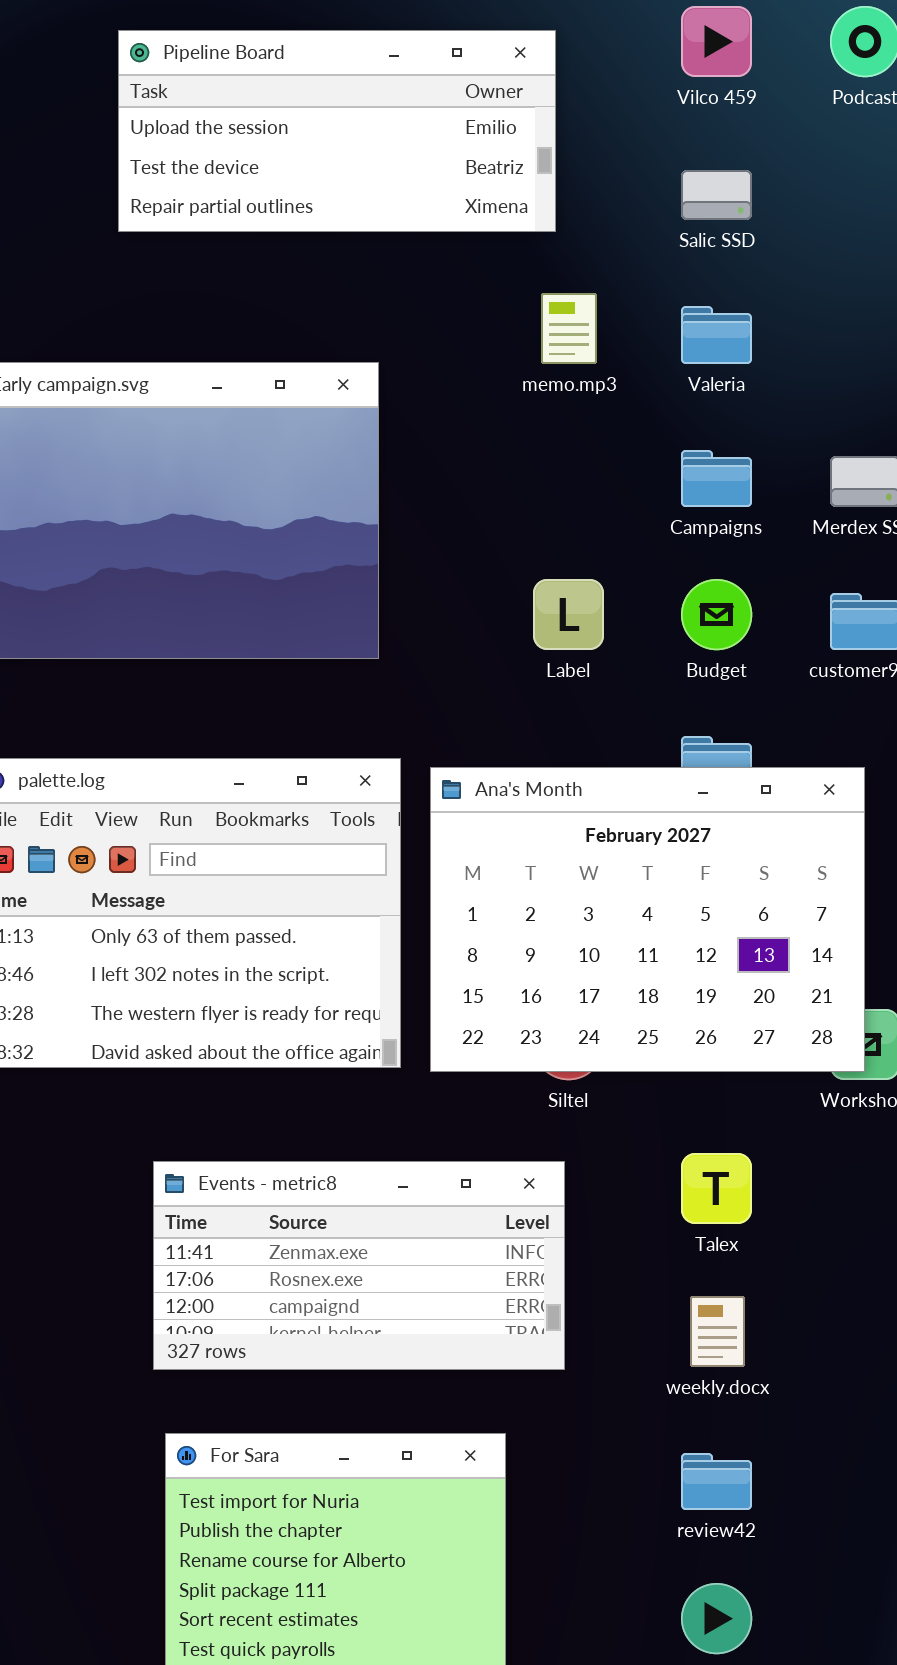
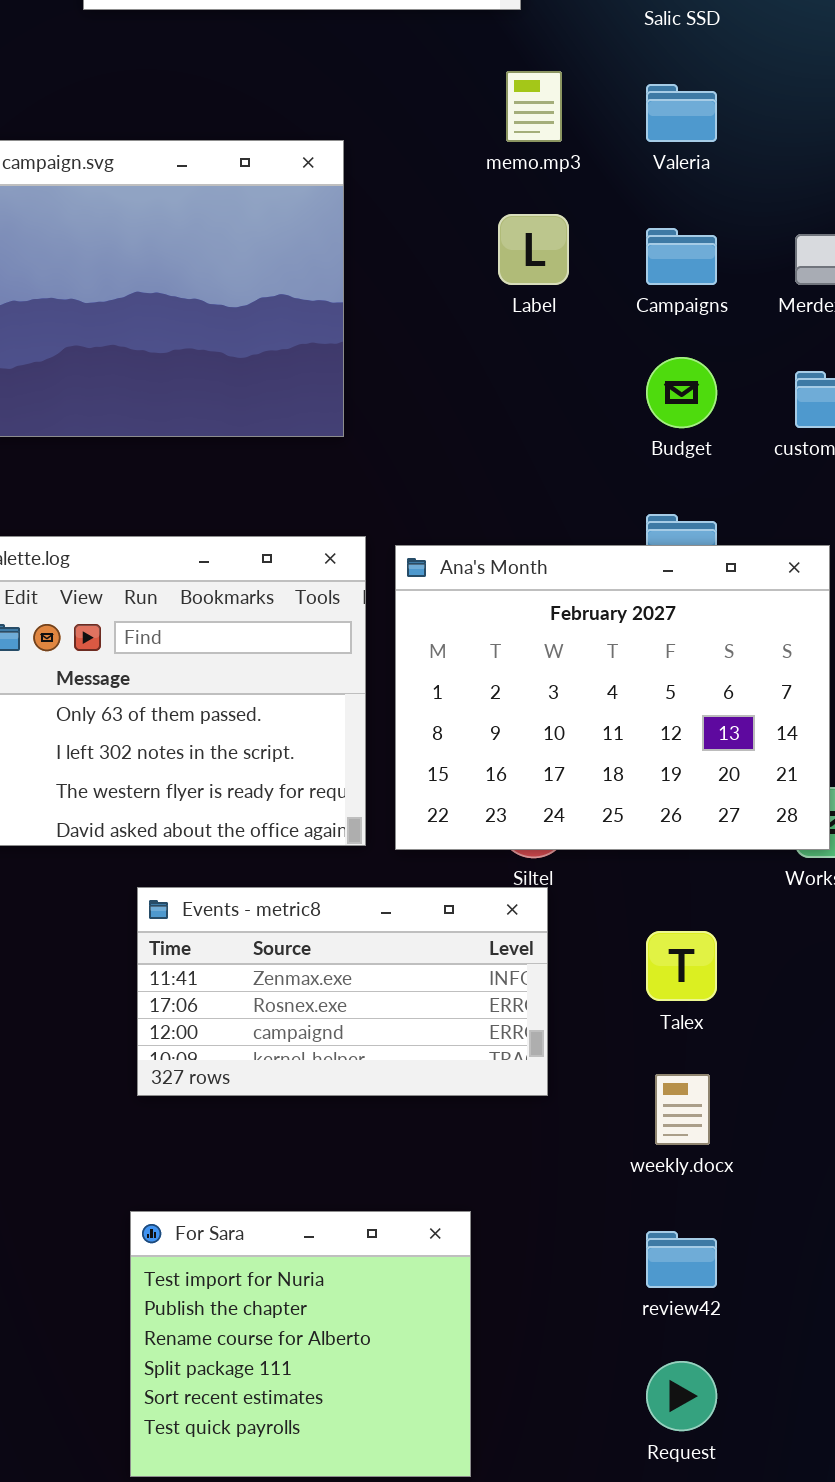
Label: [533,579,604,650] -> [498,214,569,285], moved
Events - metric8: [153,1161,565,1370] -> [137,887,548,1096], moved

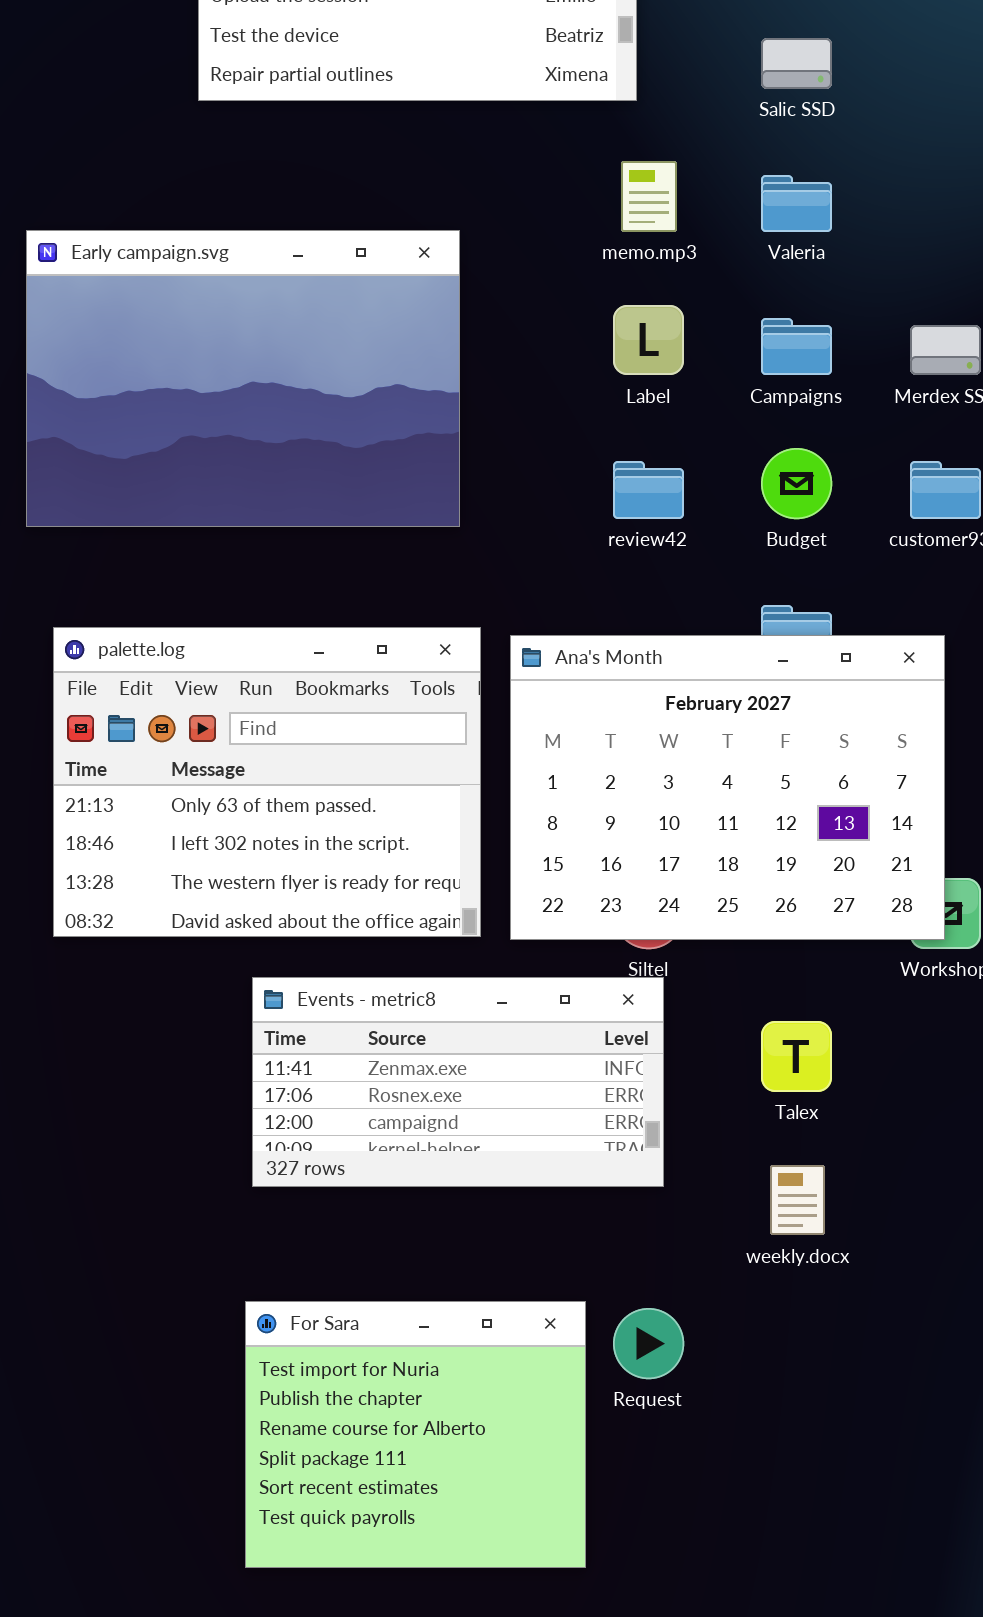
review42: [646,1231,717,1288] -> [613,461,684,519], moved
Request: [646,1361,717,1431] -> [613,1308,684,1379], moved

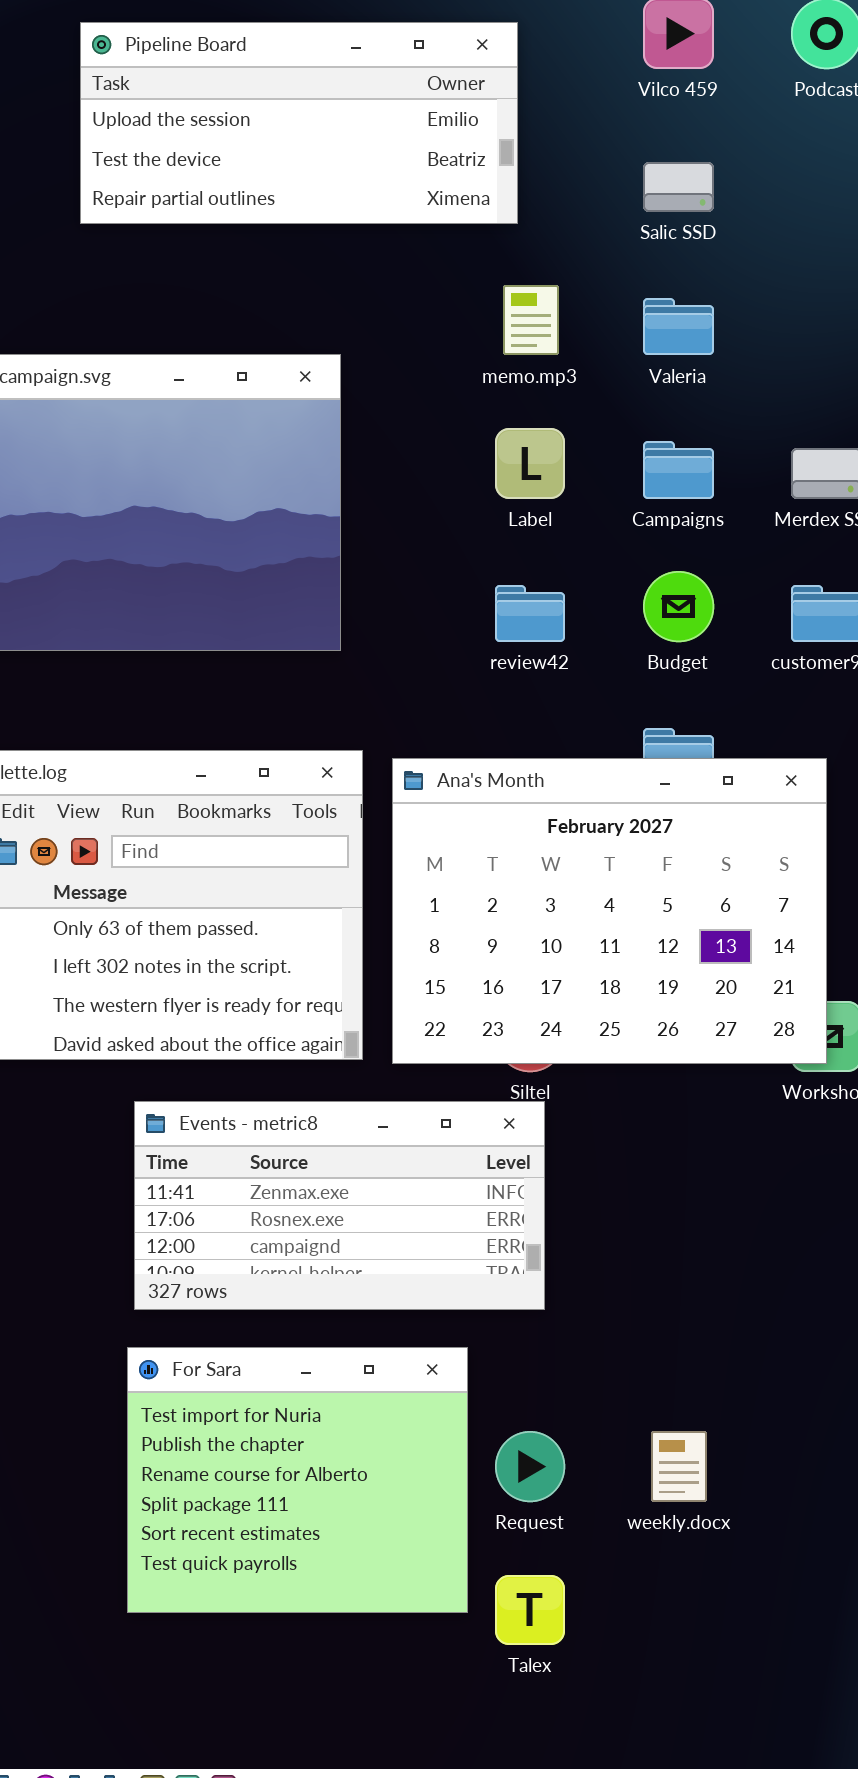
Talex: [761,1021,832,1092] -> [495,1575,565,1645], moved
weekly.docx: [770,1165,825,1235] -> [651,1431,707,1502], moved
For Sara: [245,1301,586,1568] -> [127,1347,468,1613], moved

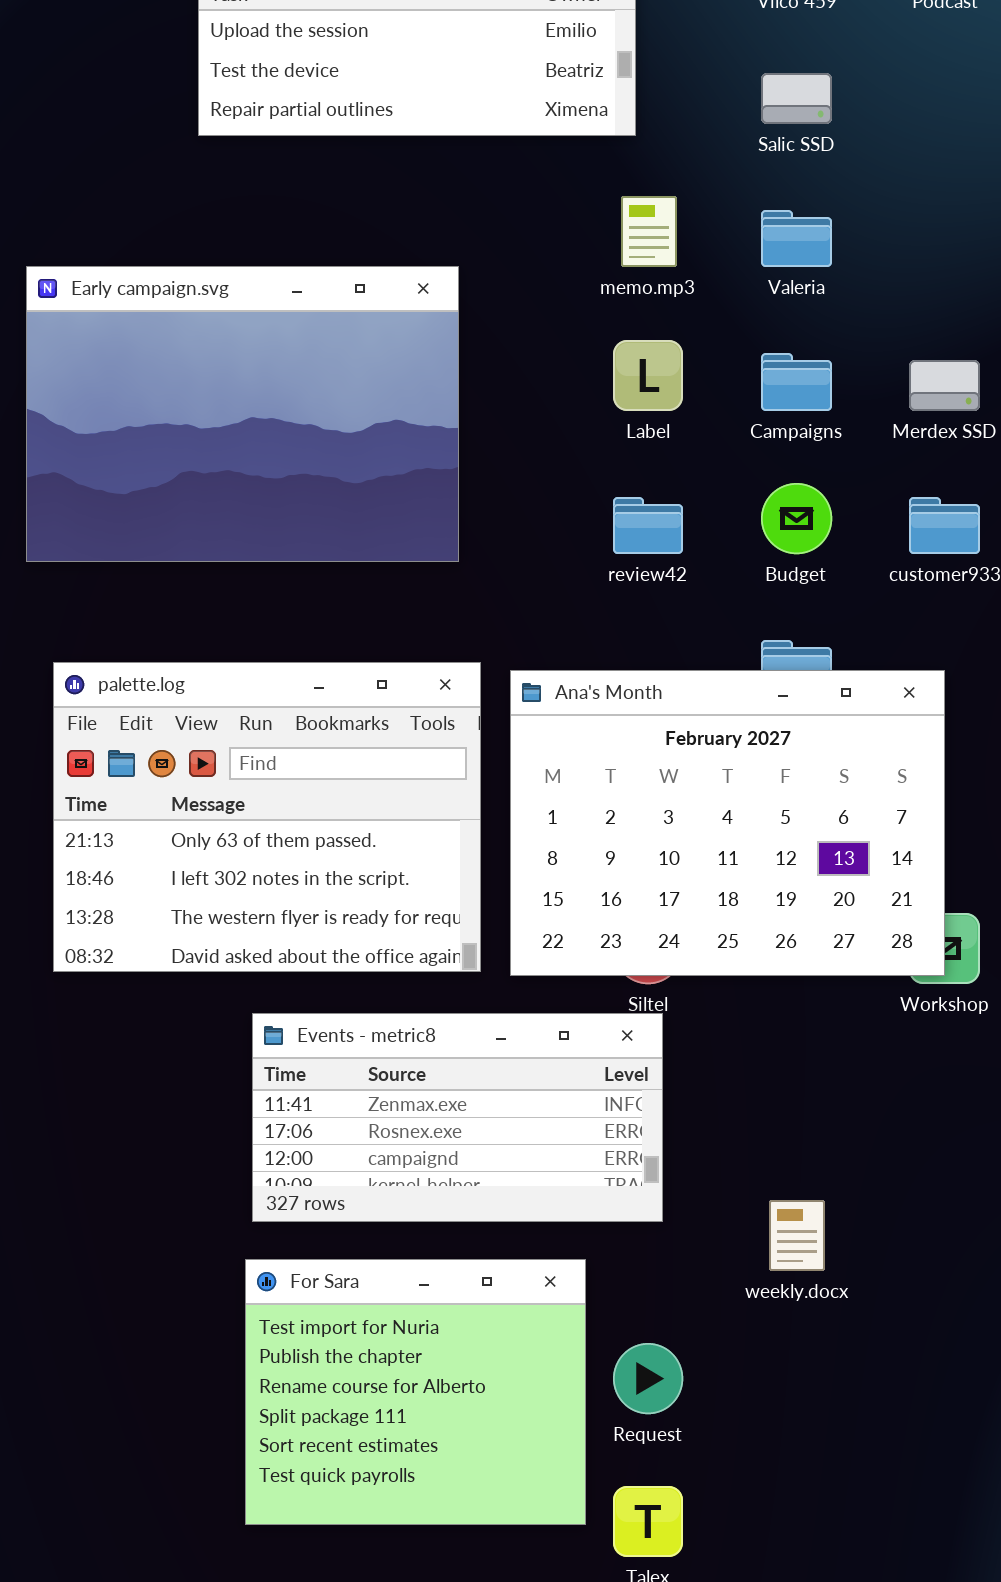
weekly.docx: [651,1431,707,1502] -> [769,1200,825,1271], moved

